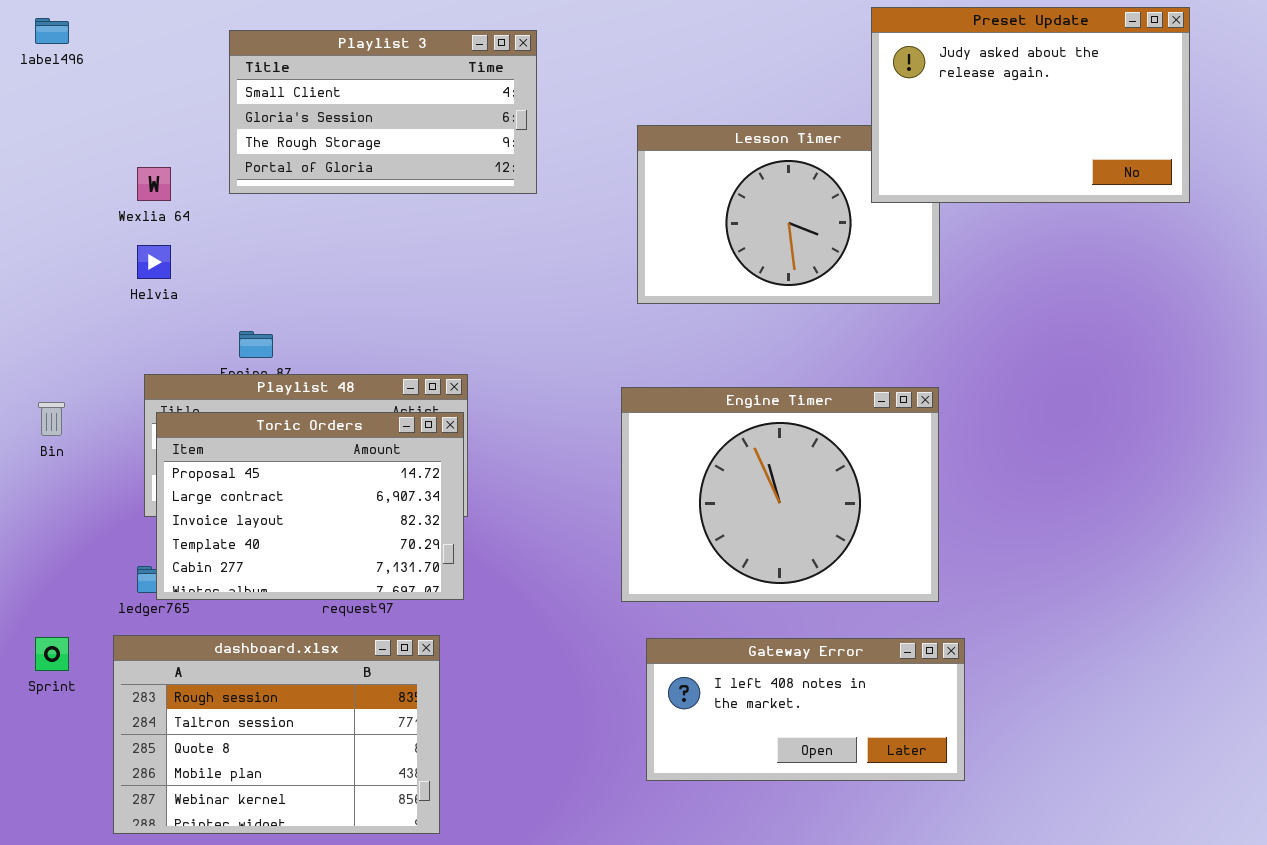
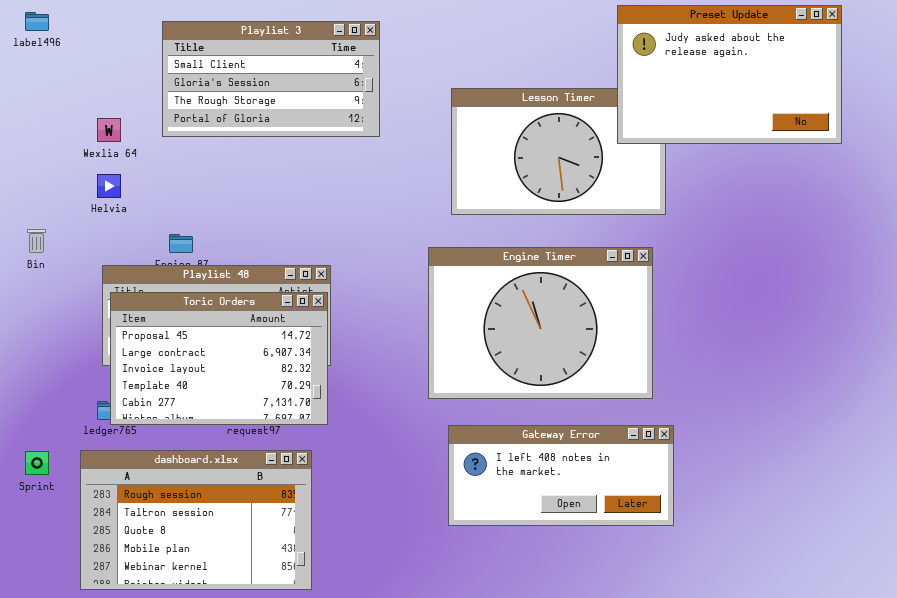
Engine Timer: [621,387,939,602] -> [428,247,653,399], moved
Bin: [38,402,65,436] -> [27,229,46,253], moved
Gateway Error: [646,638,965,781] -> [448,425,674,526], moved

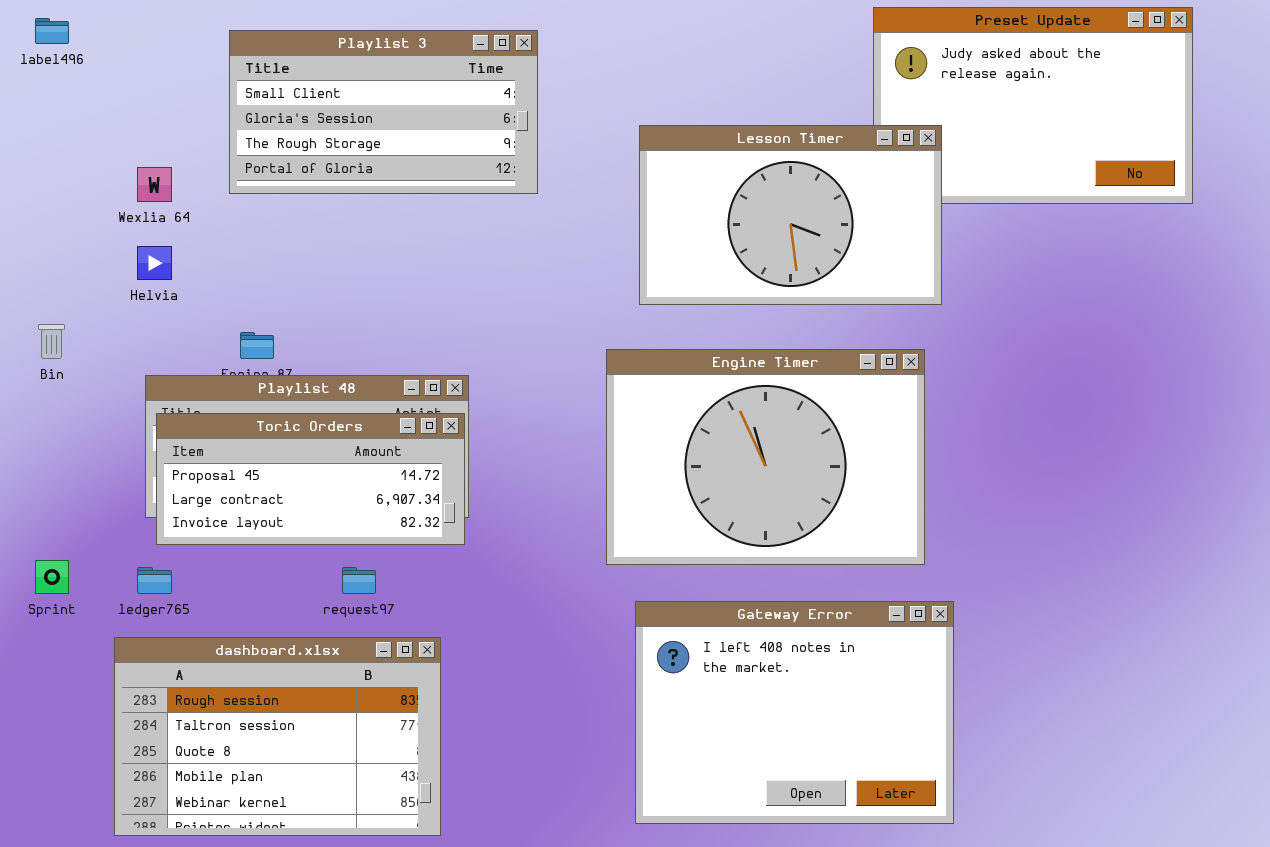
Lesson Timer: [451,88,666,215] -> [639,125,942,305], raised
Toric Orders: [110,292,328,425] -> [156,413,465,545], resized
Gateway Error: [448,425,674,526] -> [635,601,954,824], resized
Sprint: [25,451,49,475] -> [35,560,69,594], moved

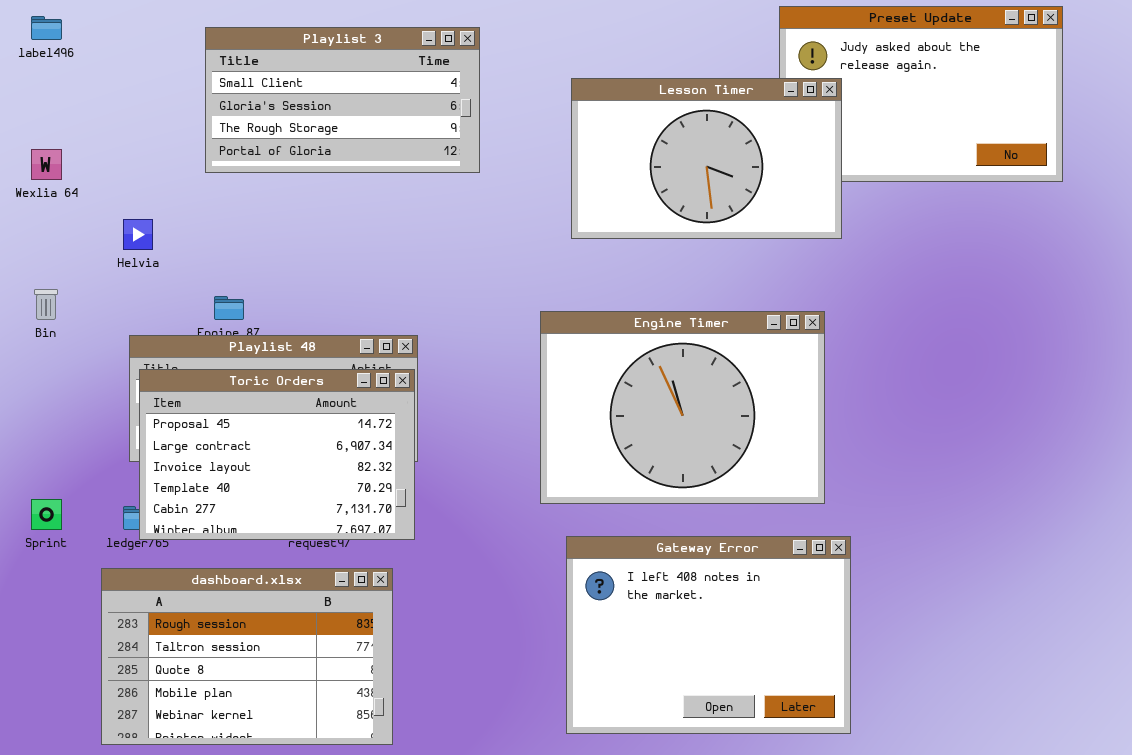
Lesson Timer: [639,125,942,305] -> [571,78,842,239], moved
Wexlia 64: [137,167,172,202] -> [31,149,62,180], moved
Toric Orders: [156,413,465,545] -> [139,369,415,540], resized

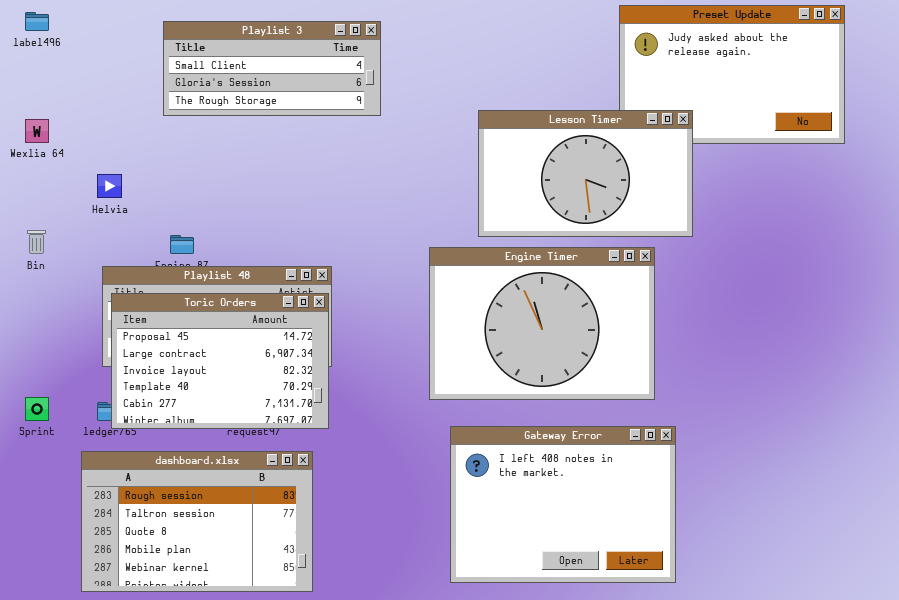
Playlist 3: [205,27,480,173] -> [163,21,381,116], resized
Lesson Timer: [571,78,842,239] -> [478,110,693,237], moved

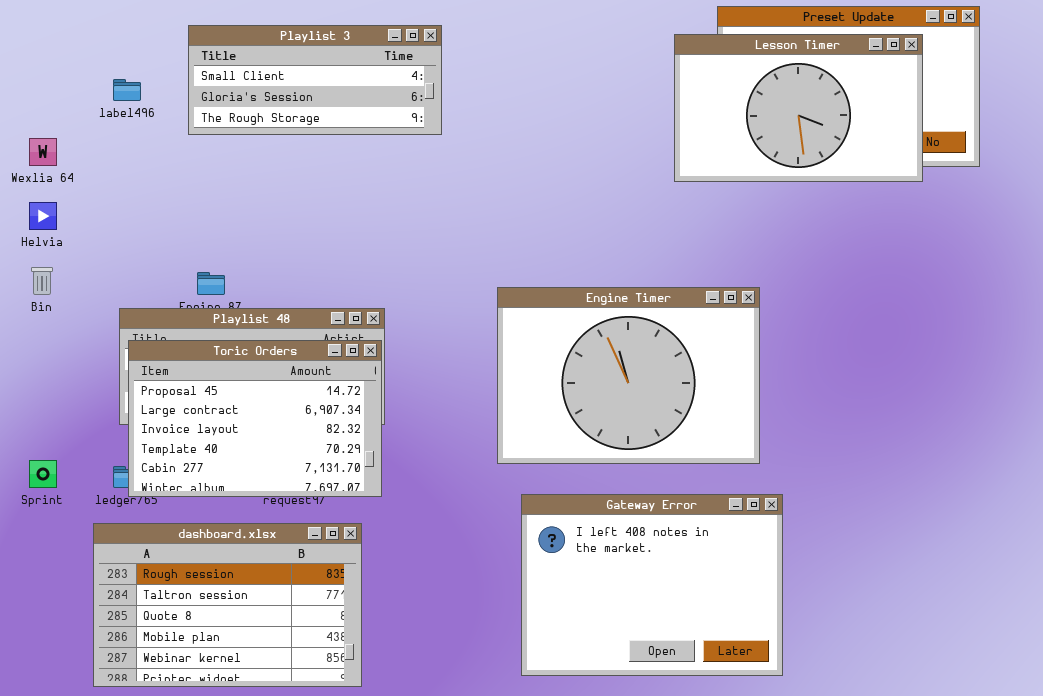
label496: [25,12,49,31] -> [113,79,141,101], moved
Lesson Timer: [478,110,693,237] -> [674,34,923,182], moved
Helvia: [97,174,122,198] -> [29,202,57,230], moved

